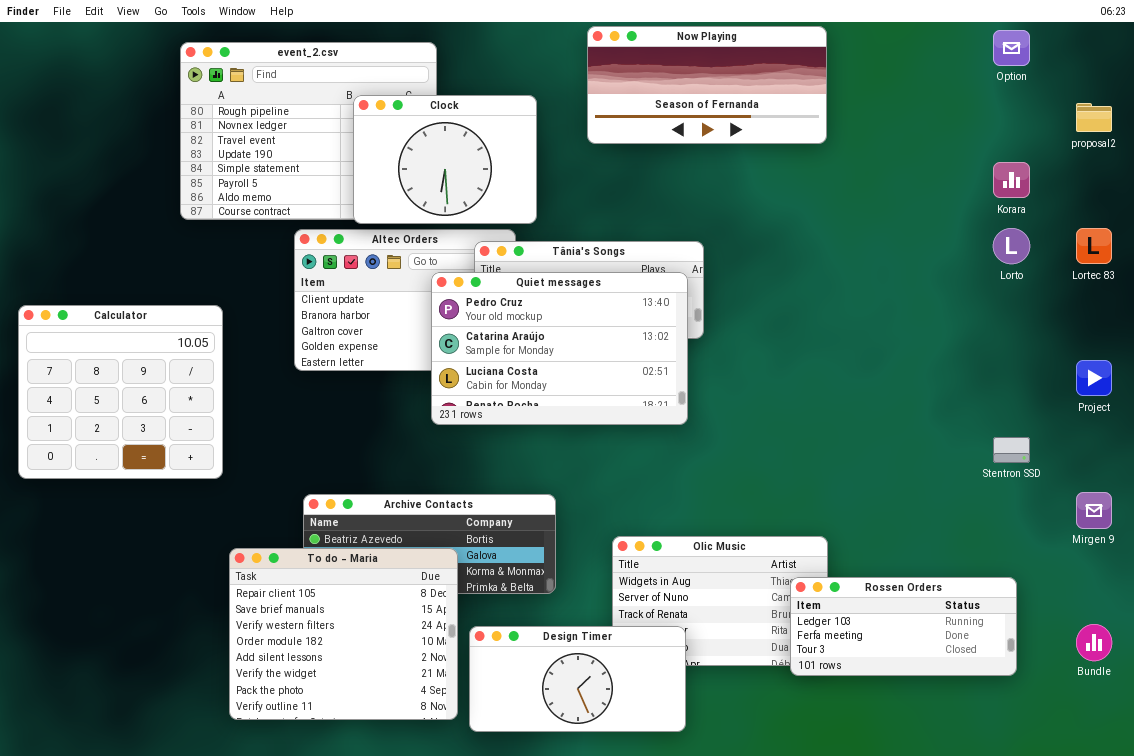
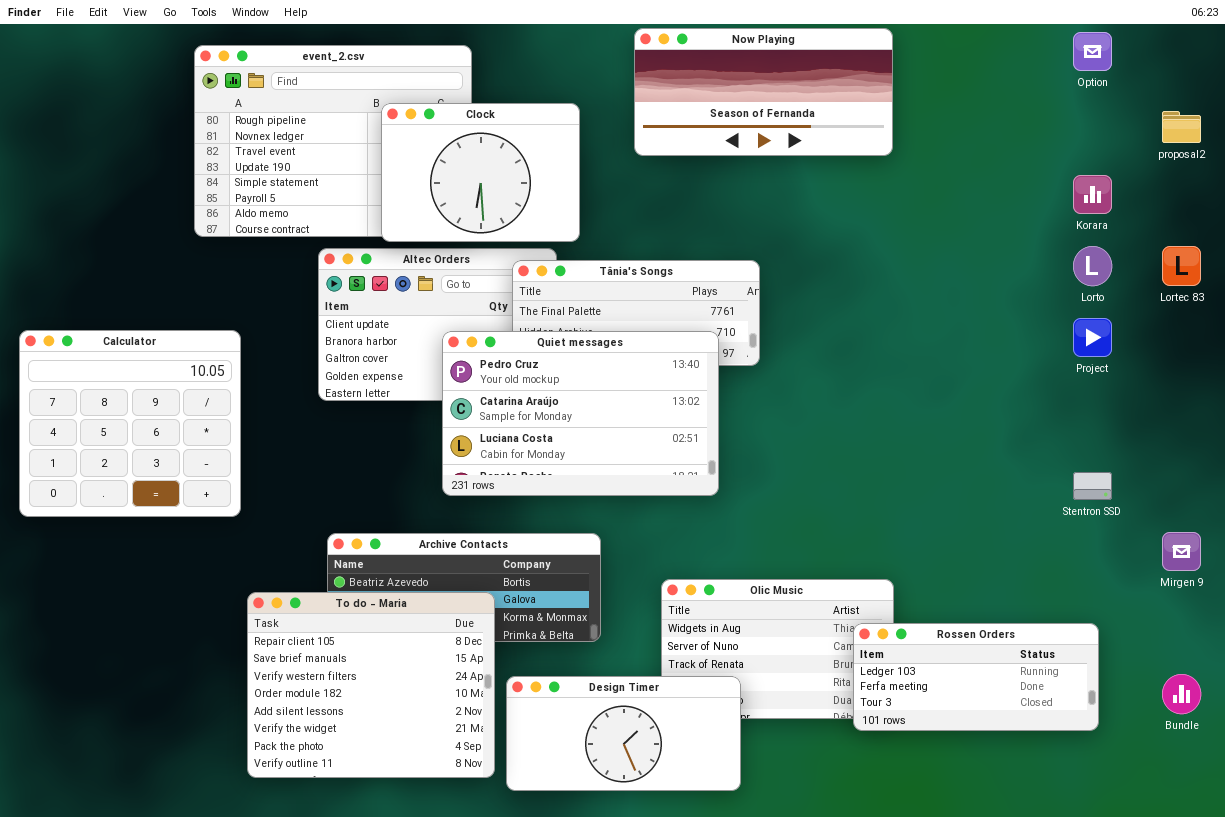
Quiet messages: [431,272,688,425] -> [442,331,719,496], moved
Project: [1076,360,1112,396] -> [1073,318,1112,357], moved

